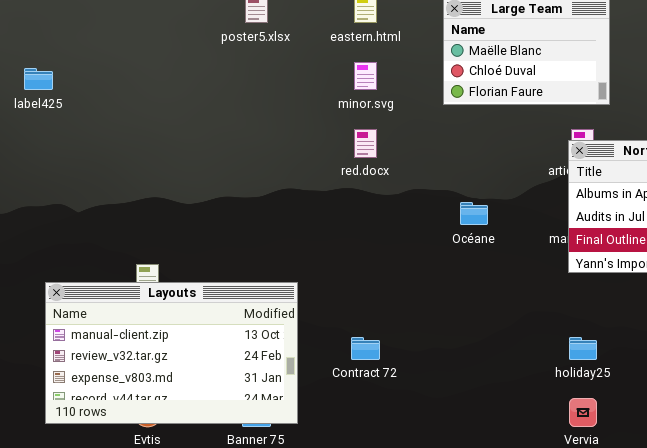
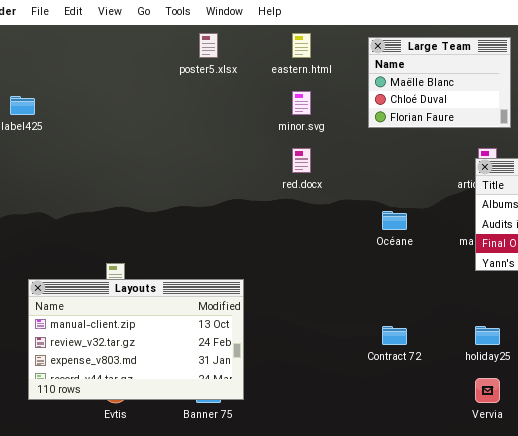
Contract 72: [351,337,380,360] -> [382,326,407,345], moved

